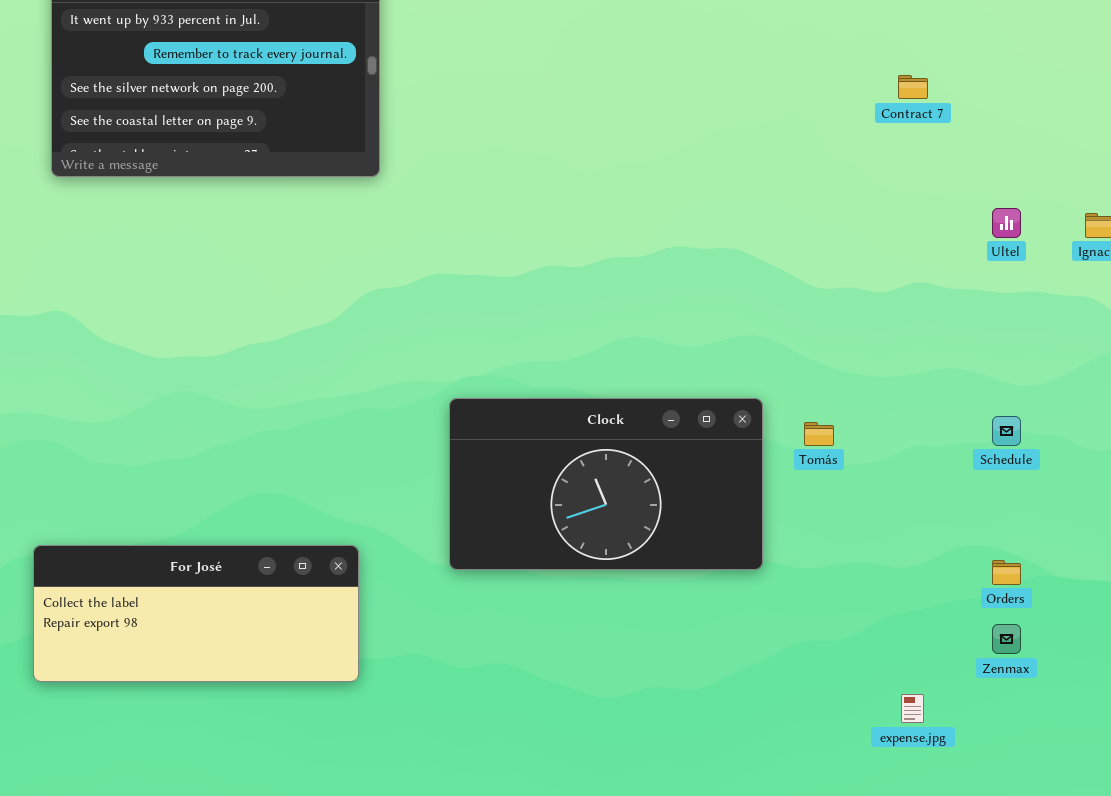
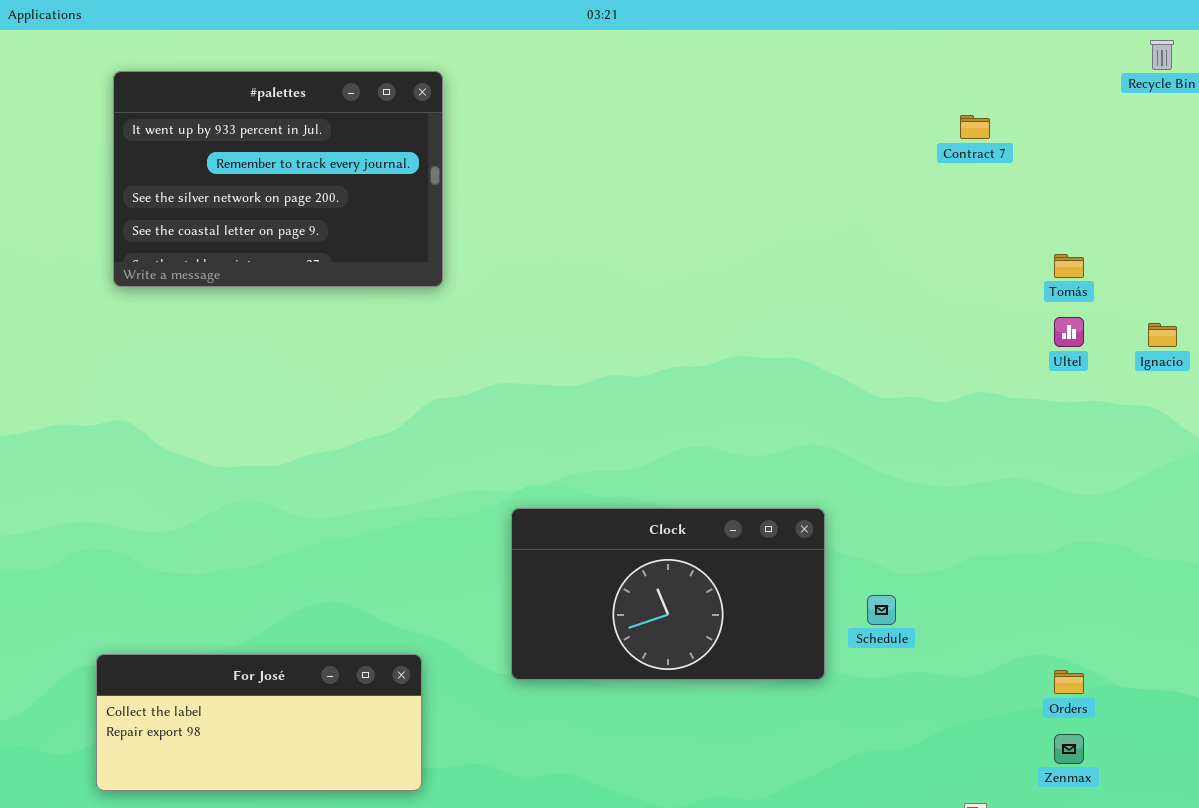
Contract 7: [898,75,928,99] -> [960,115,990,139], moved
Schedule: [992,416,1021,446] -> [867,595,896,625], moved
Tomás: [804,422,834,446] -> [1054,254,1084,278], moved

